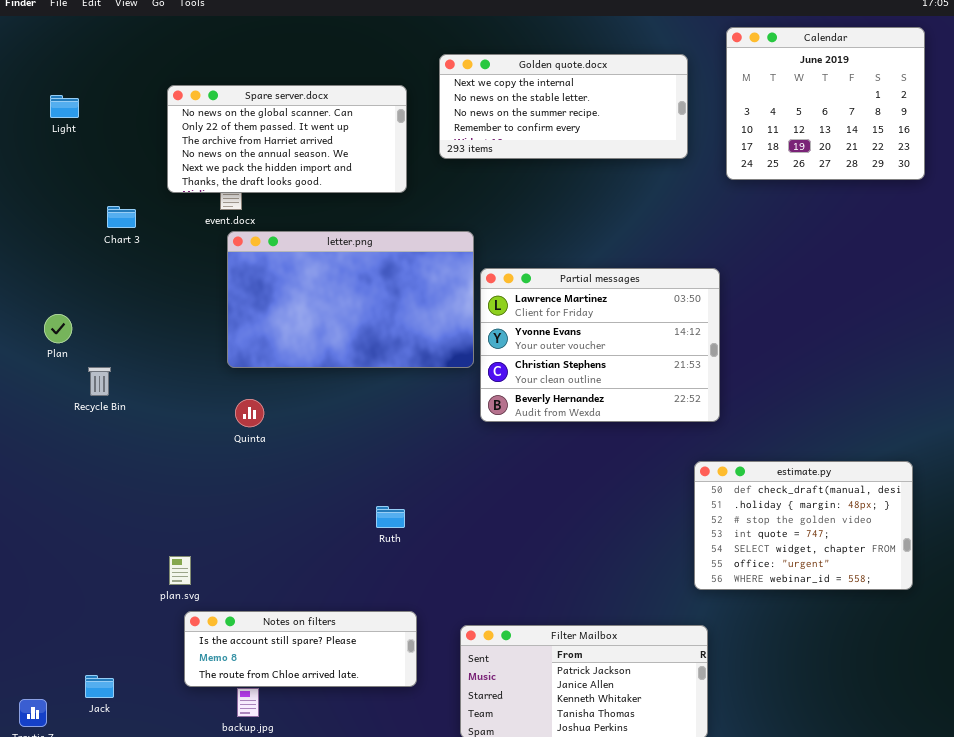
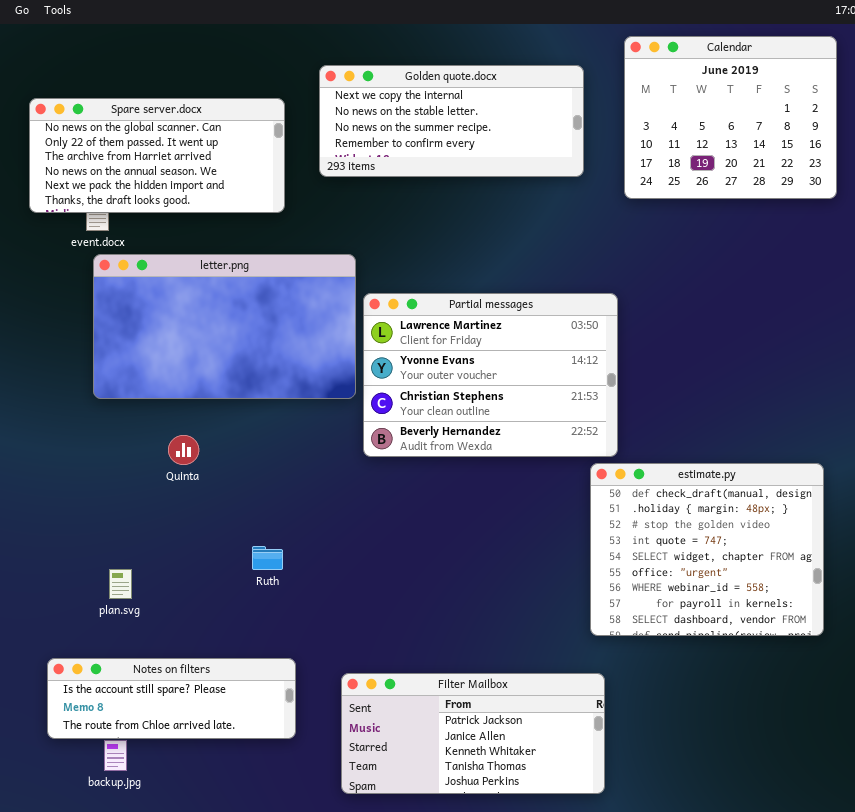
Quinta: [235,399,264,427] -> [168,435,199,465], moved
estimate.py: [694,461,913,590] -> [590,463,824,636], resized
plan.svg: [169,556,191,585] -> [109,569,132,599], moved

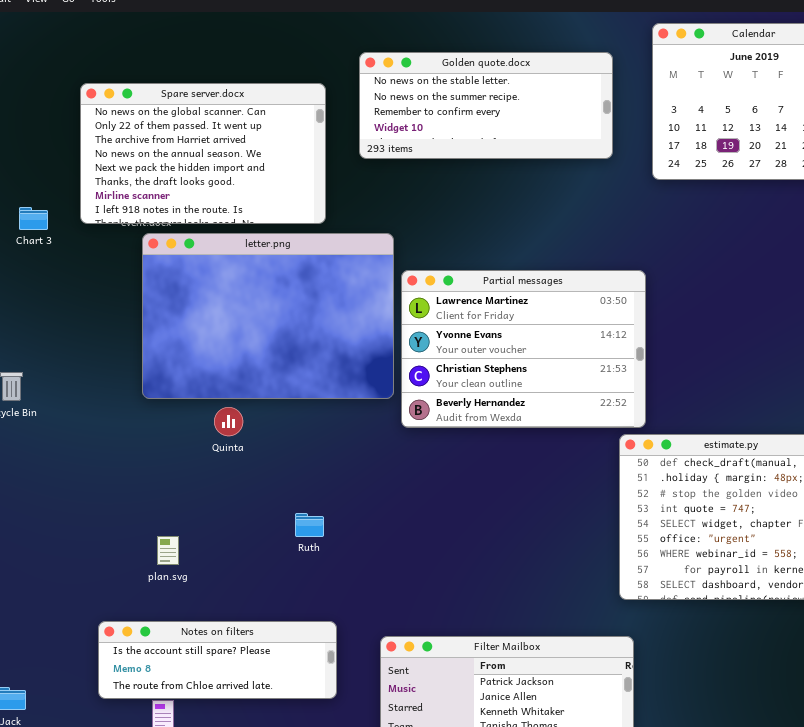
Golden quote.docx: [319,65,584,177] -> [359,52,613,159], scrolled down 1 row
Spare server.docx: [29,98,285,213] -> [80,83,326,224], resized
letter.png: [93,254,356,399] -> [142,233,394,399], resized

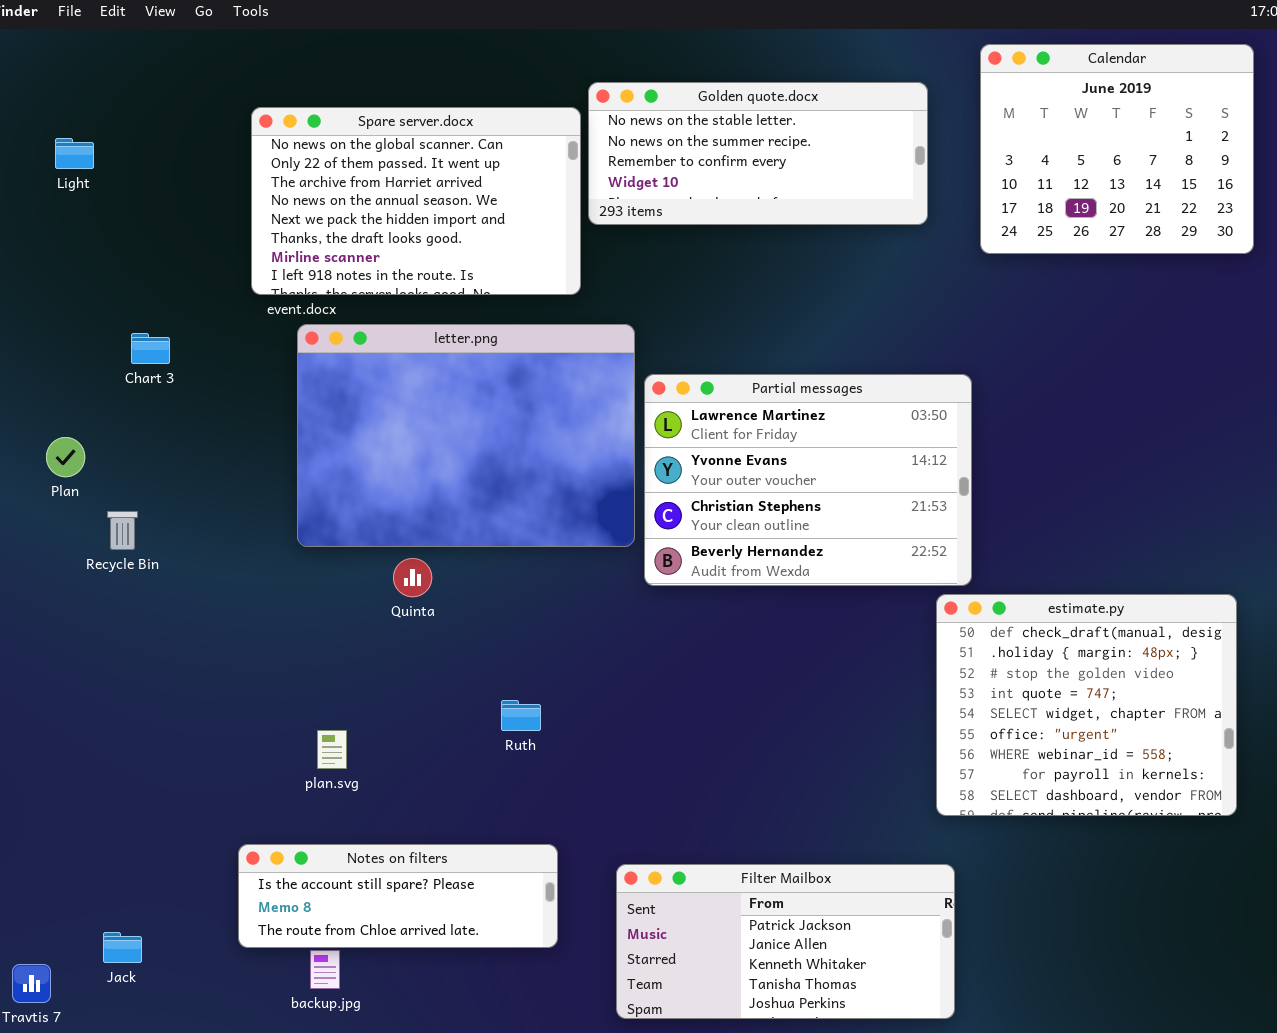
Spare server.docx: [80,83,326,224] -> [251,107,581,295], moved
Chart 3: [19,207,48,230] -> [131,333,170,364], moved

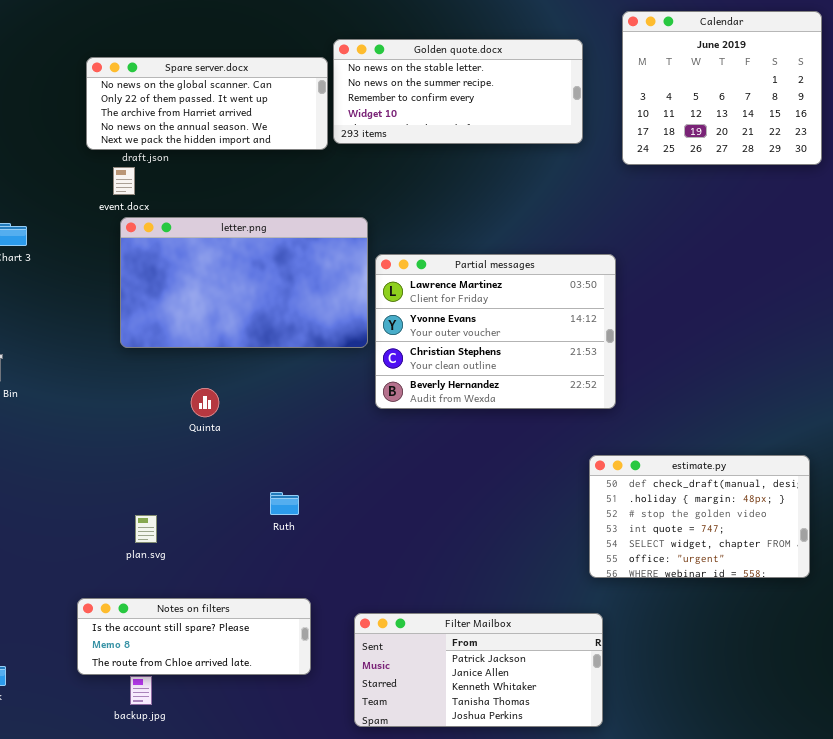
Spare server.docx: [251,107,581,295] -> [86,57,328,150], resized
letter.png: [297,324,635,547] -> [120,217,368,348], resized
estimate.py: [936,594,1237,816] -> [589,455,810,578], resized

